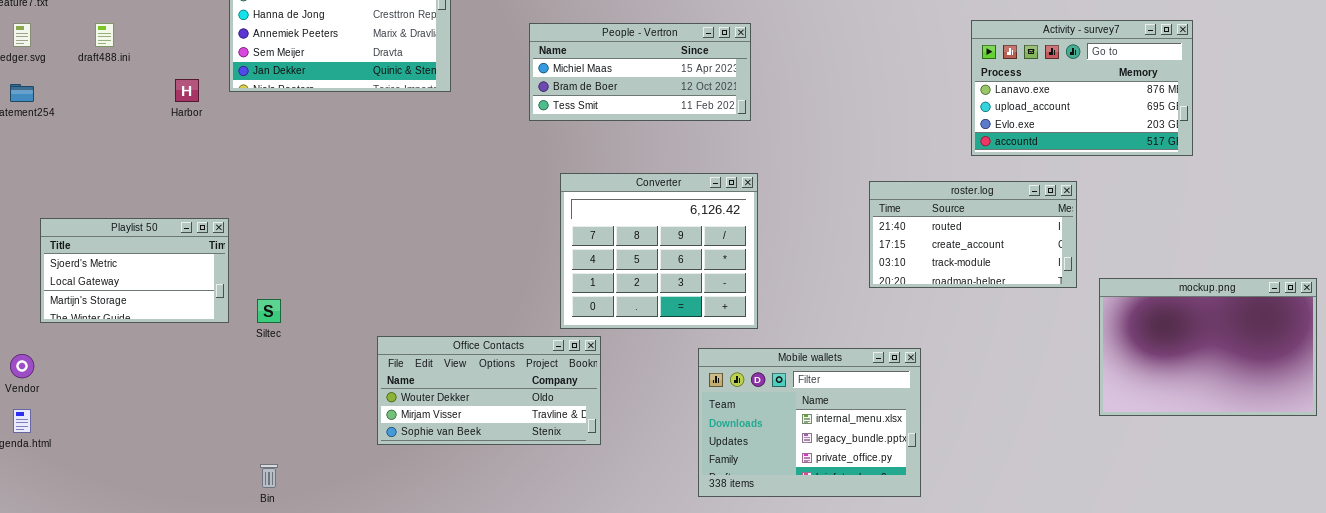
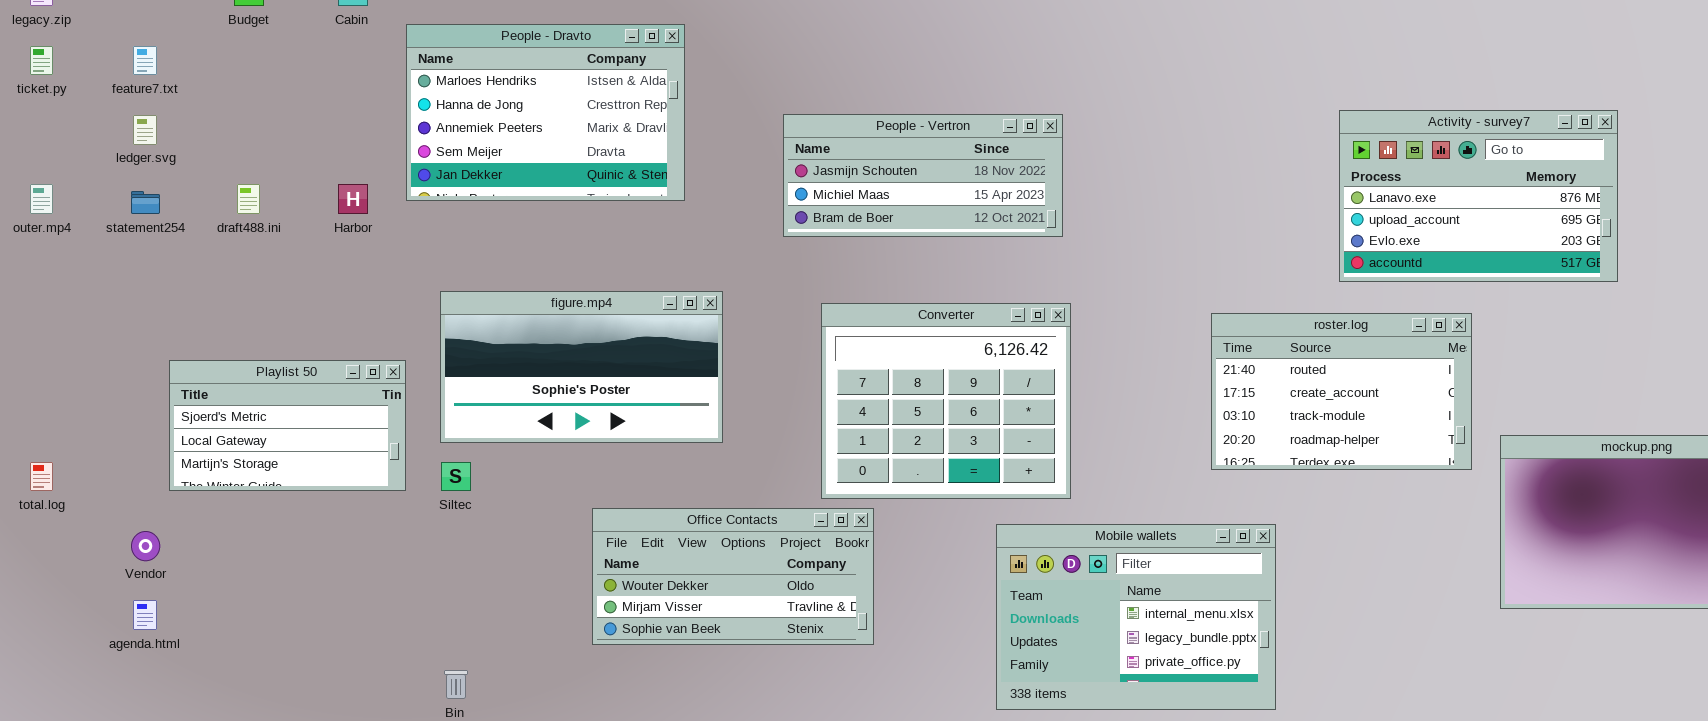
People - Vertron: [529,23,751,121] -> [783,114,1063,237], scrolled up 1 row
draft488.ini: [95,23,114,47] -> [237,184,260,214], moved
figure.mp4: none -> [440,291,723,443], opened
roster.log: [869,181,1077,288] -> [1211,313,1472,470], resized

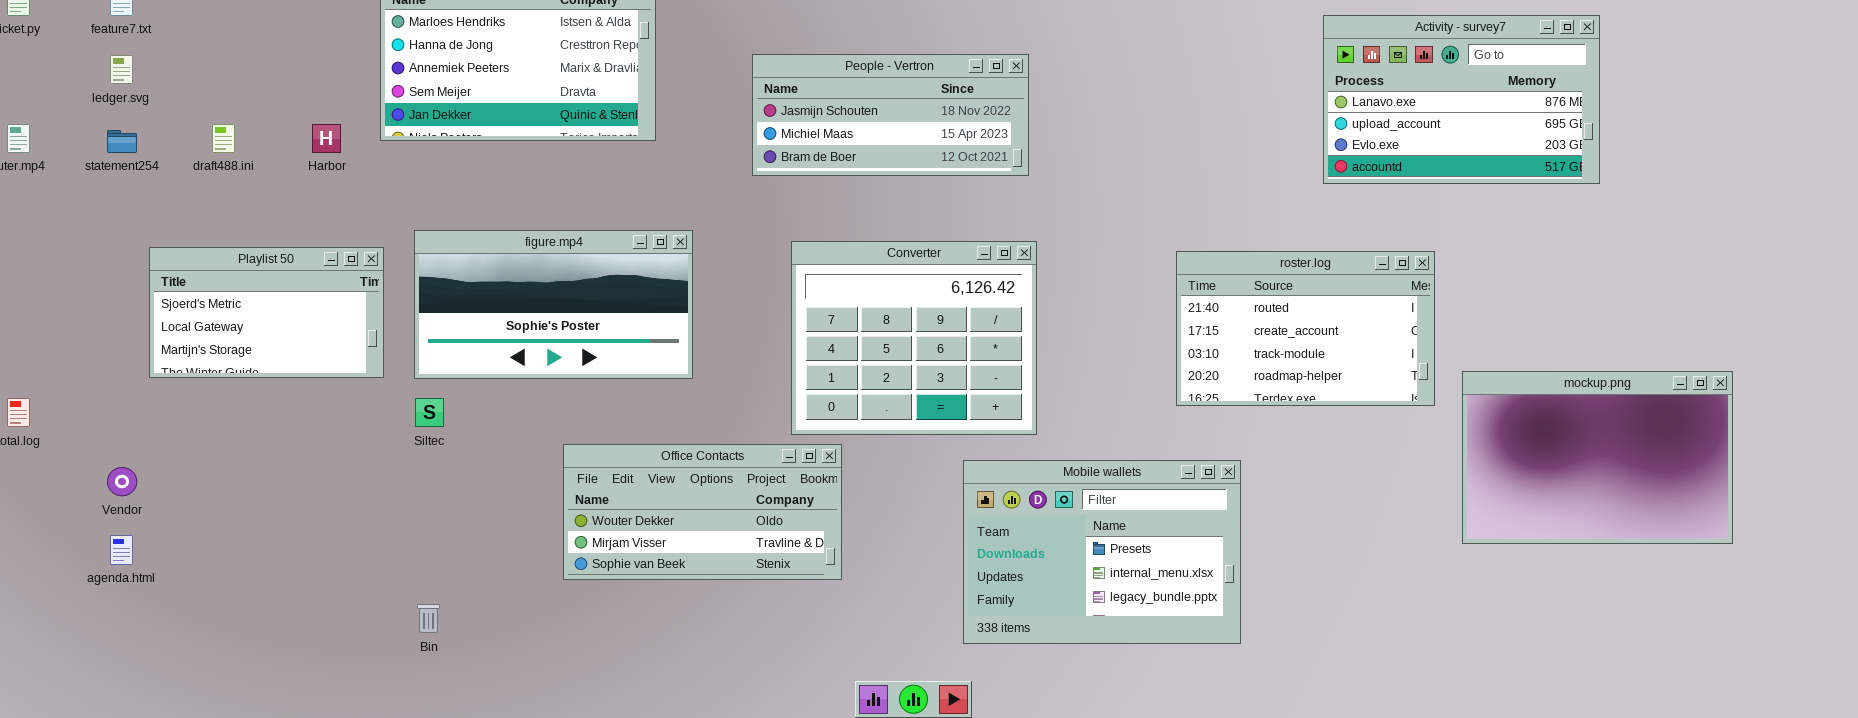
Activity - survey7: [1339,110,1618,282] -> [1323,15,1600,184], moved
Playlist 50: [169,360,406,491] -> [149,247,384,378], moved
Mobile wallets: [996,524,1276,710] -> [963,460,1241,644], scrolled up 1 row

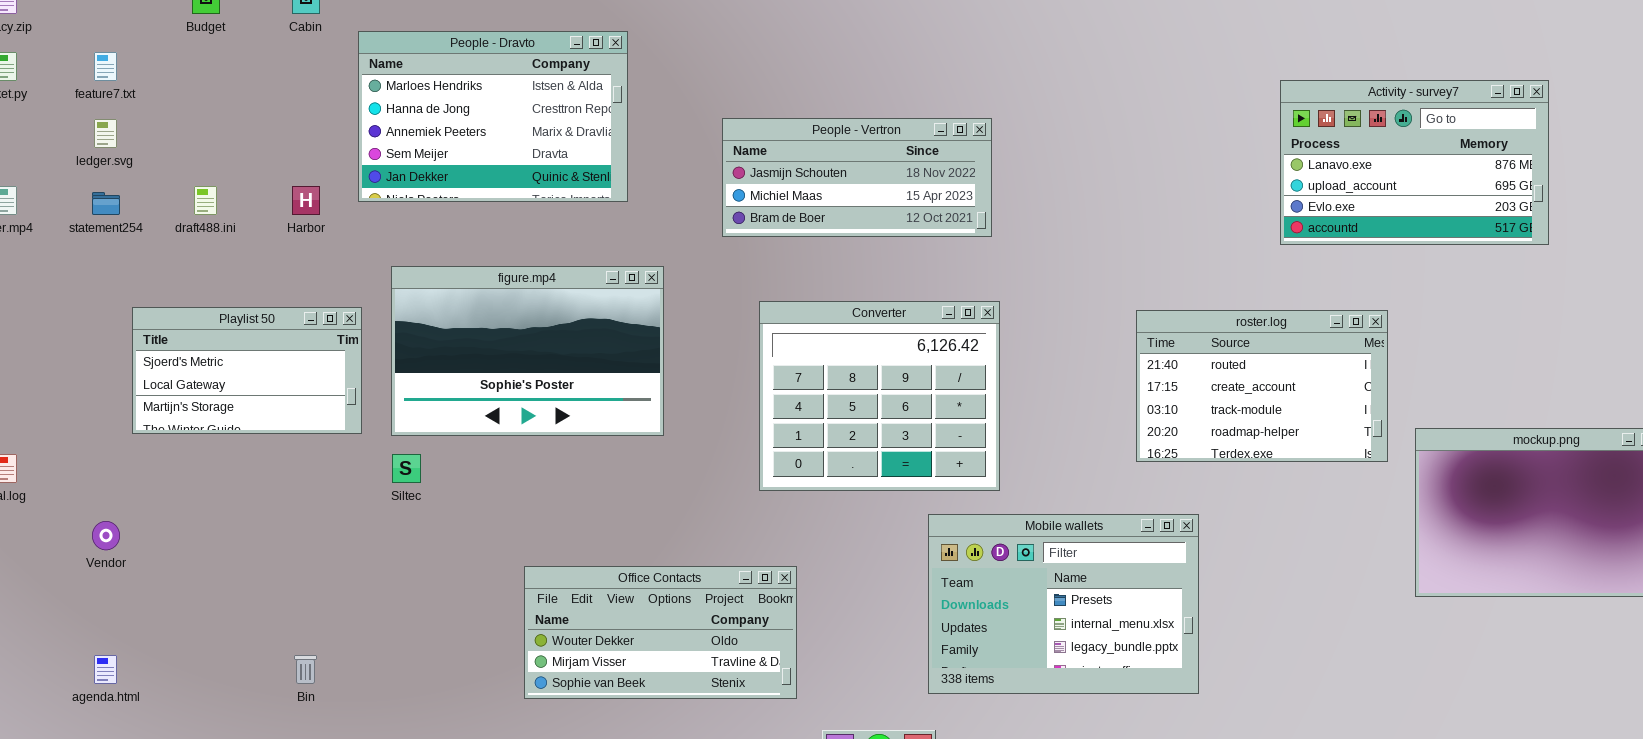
figure.mp4: [414,230,693,379] -> [391,266,664,436], resized
Office Contacts: [563,444,842,580] -> [524,566,797,699], moved
agenda.html: [110,535,133,565] -> [94,655,117,684], moved
Bin: [417,604,440,633] -> [294,655,317,684], moved

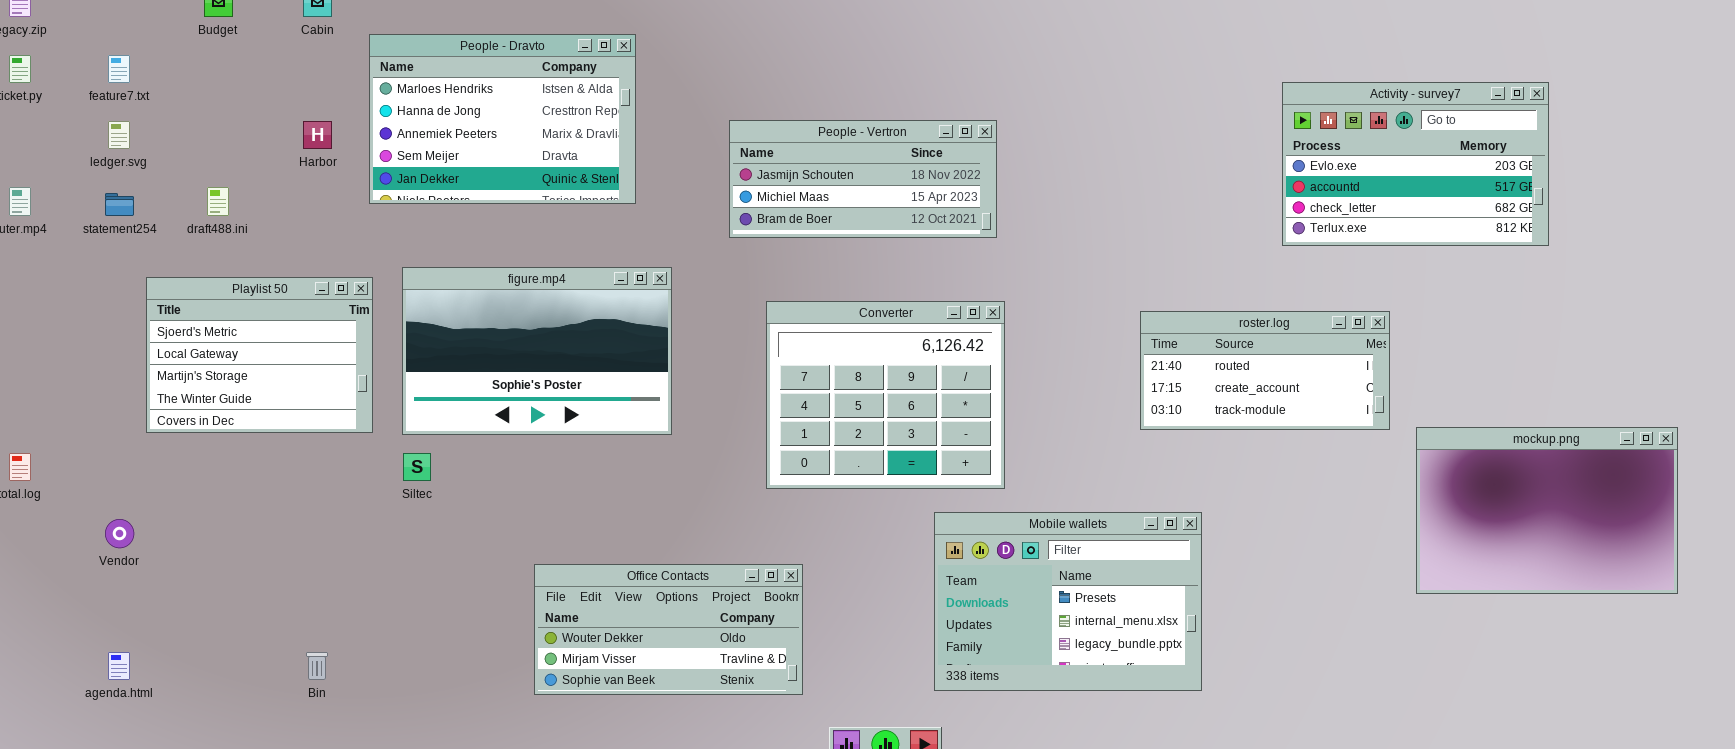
Activity - survey7: [1280,80,1549,245] -> [1282,82,1549,246], scrolled down 2 rows
Harbor: [292,186,320,215] -> [303,121,332,149], moved
Playlist 50: [132,307,362,434] -> [146,277,373,433], resized
roster.log: [1136,310,1388,462] -> [1140,311,1390,430], resized

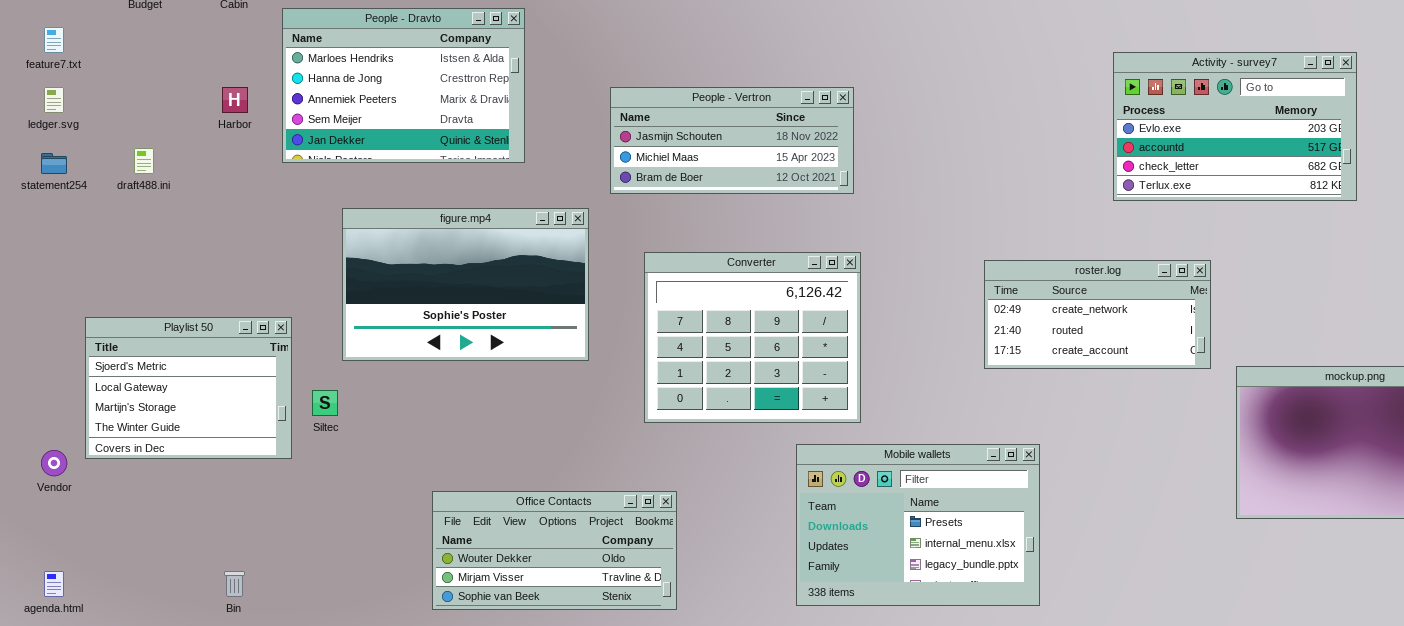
figure.mp4: [402,267,672,435] -> [342,208,589,361], moved
Playlist 50: [146,277,373,433] -> [85,317,292,459], moved
roster.log: [1140,311,1390,430] -> [984,260,1211,369], scrolled up 1 row

